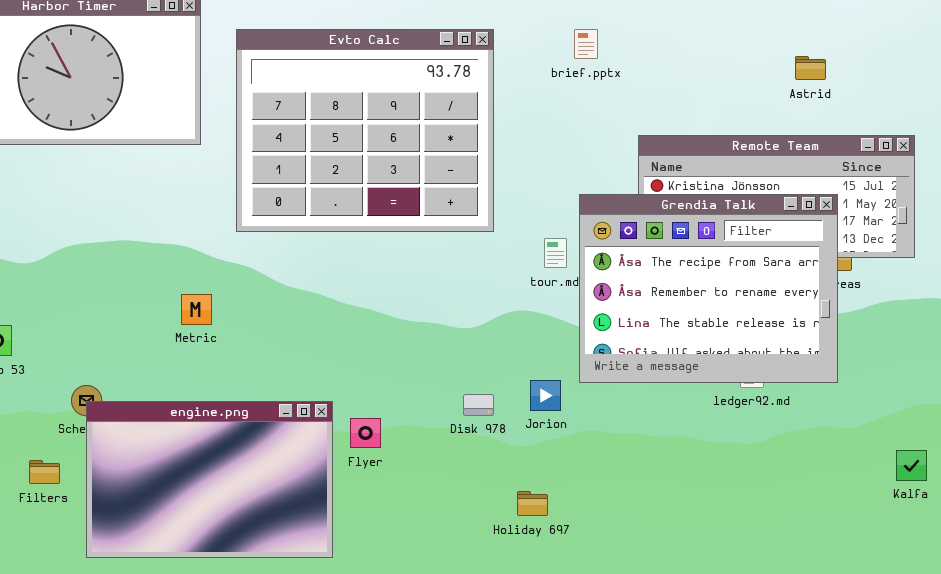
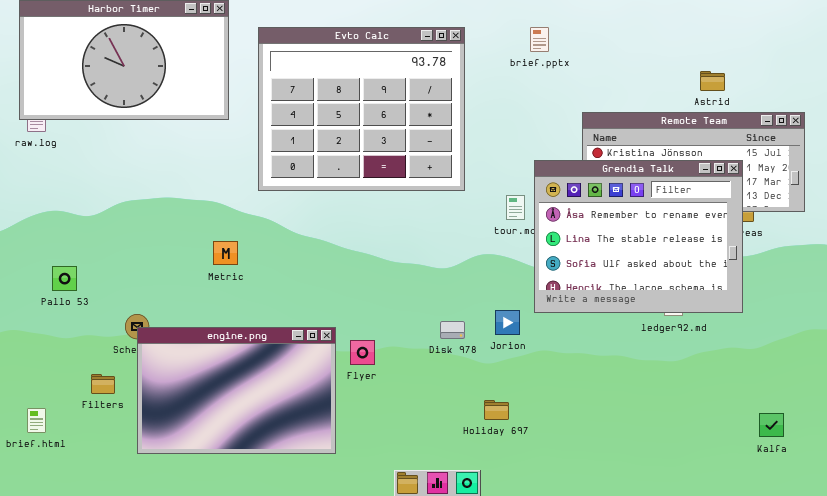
Astrid: [795,56,826,80] -> [700,71,725,91], moved
Grendia Talk: [579,194,838,383] -> [534,160,743,313], scrolled down 1 row
Kalfa: [896,450,927,481] -> [759,413,784,437], moved

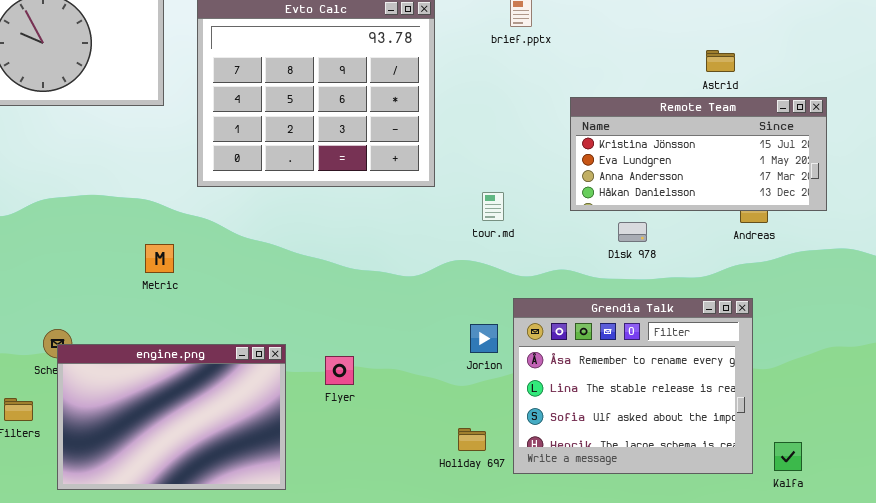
Grendia Talk: [534,160,743,313] -> [513,298,753,474], moved
Disk 978: [440,321,465,339] -> [618,222,647,242], moved
Flyer: [350,340,375,365] -> [325,356,354,385], moved

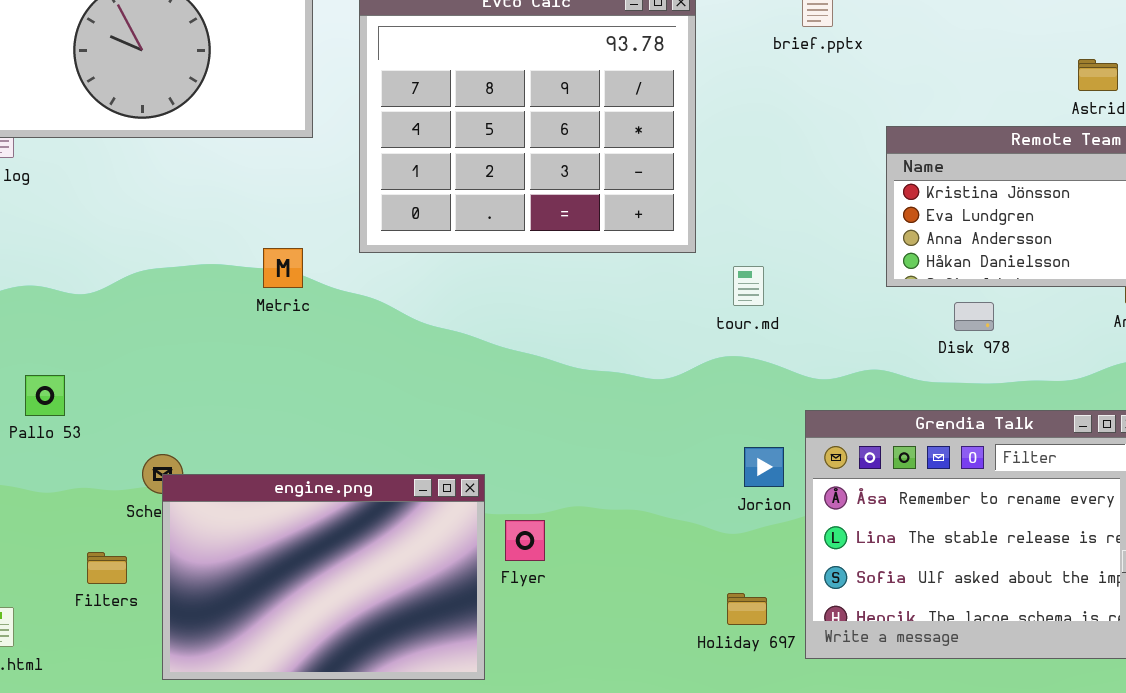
tour.md: [482,192,504,221] -> [733,266,764,306], moved
Metric: [145,244,174,273] -> [263,248,303,288], moved
Flyer: [325,356,354,385] -> [505,520,545,561], moved

